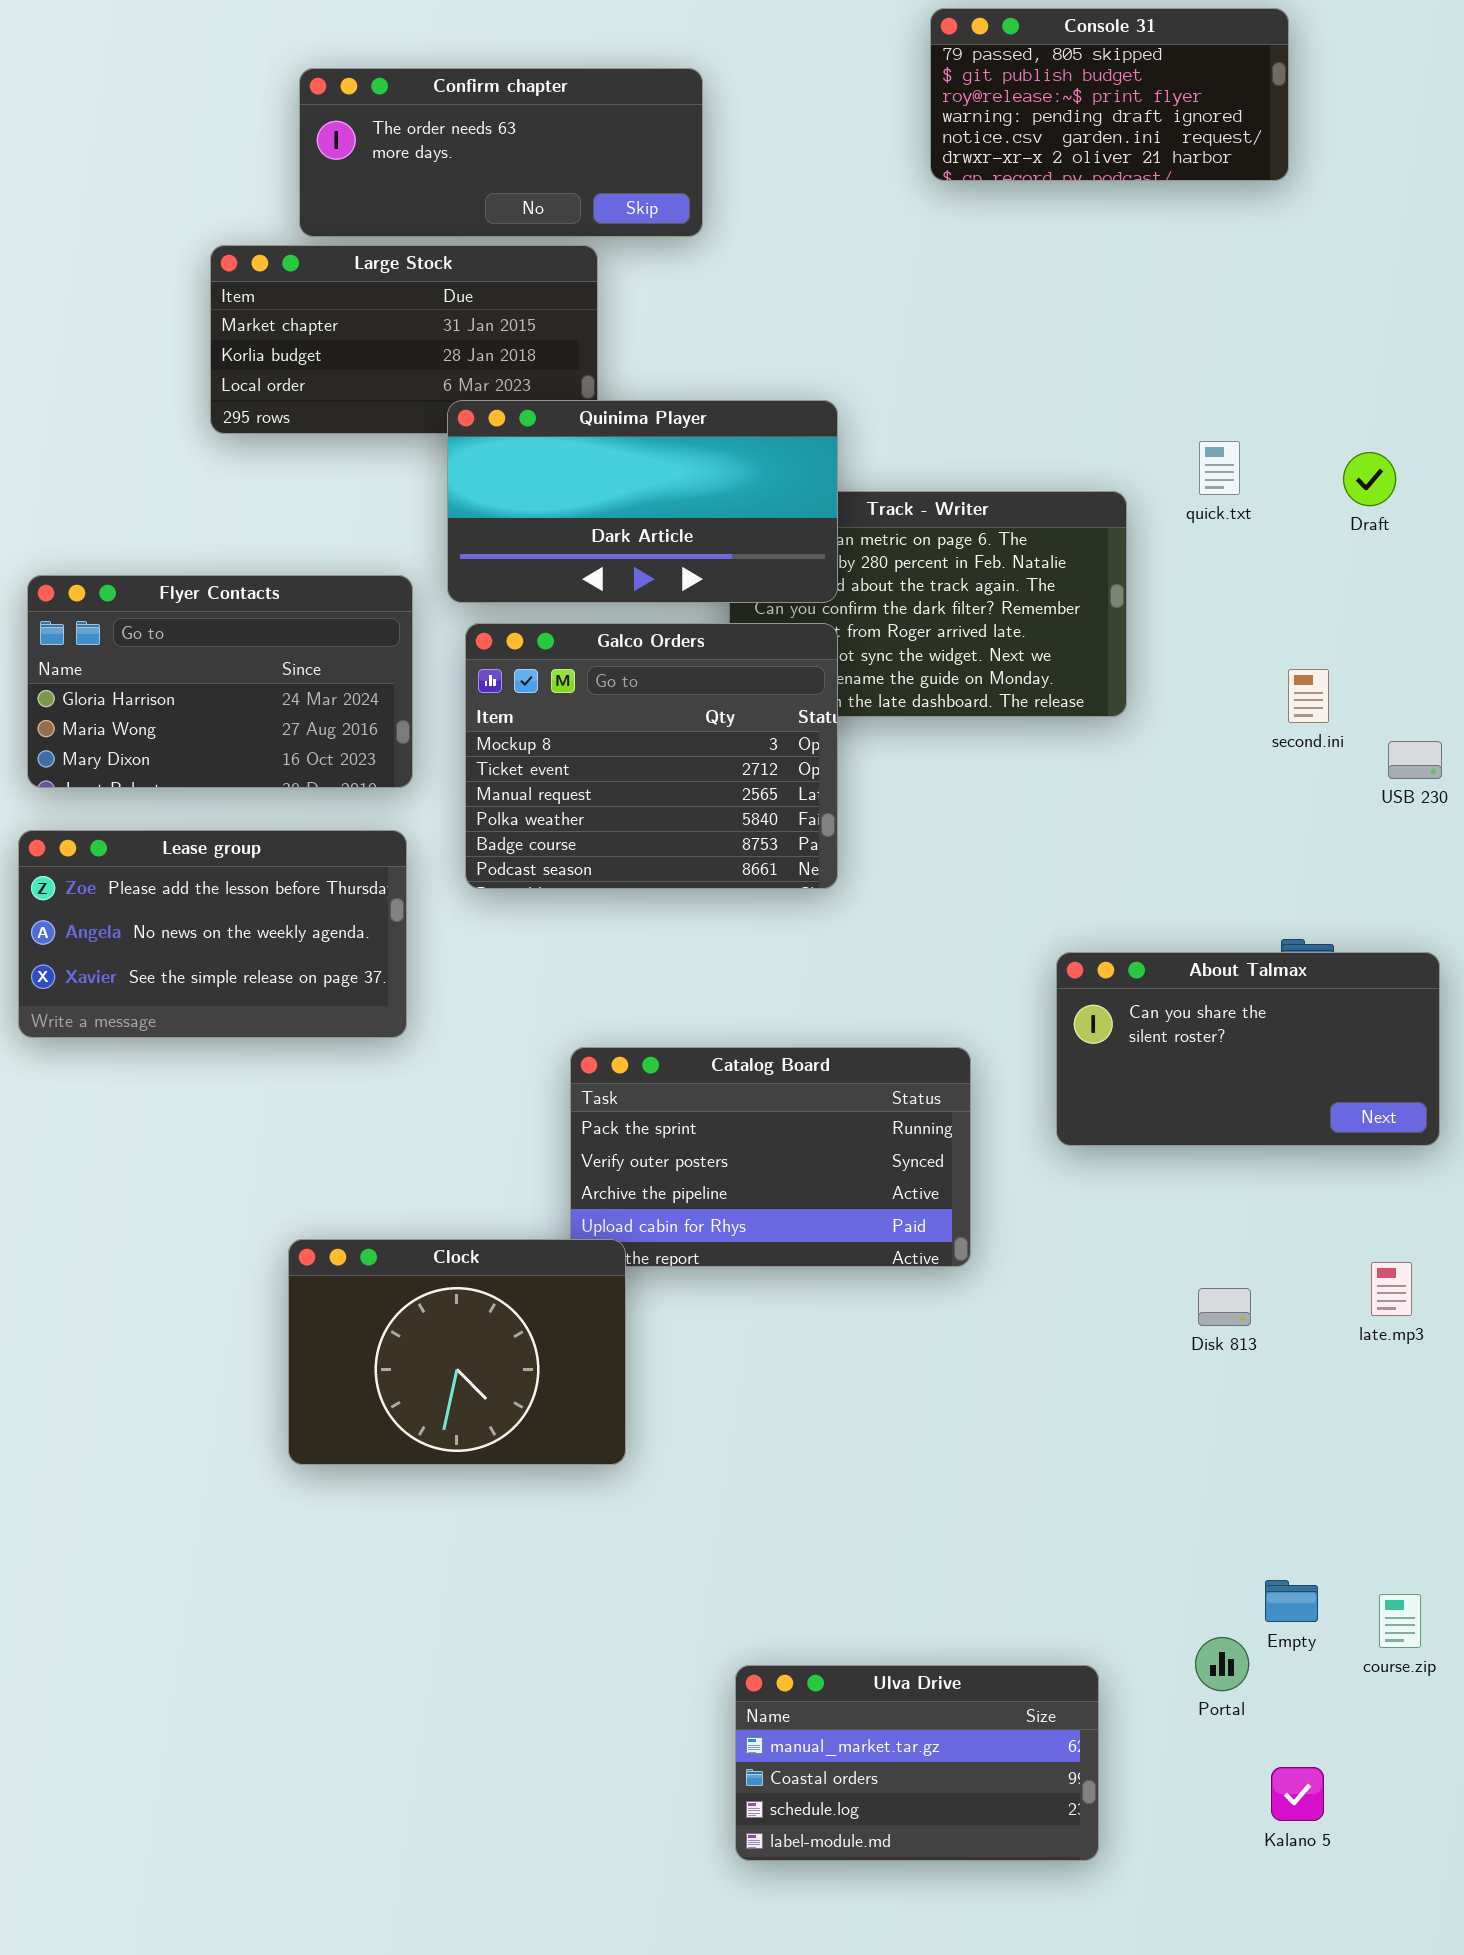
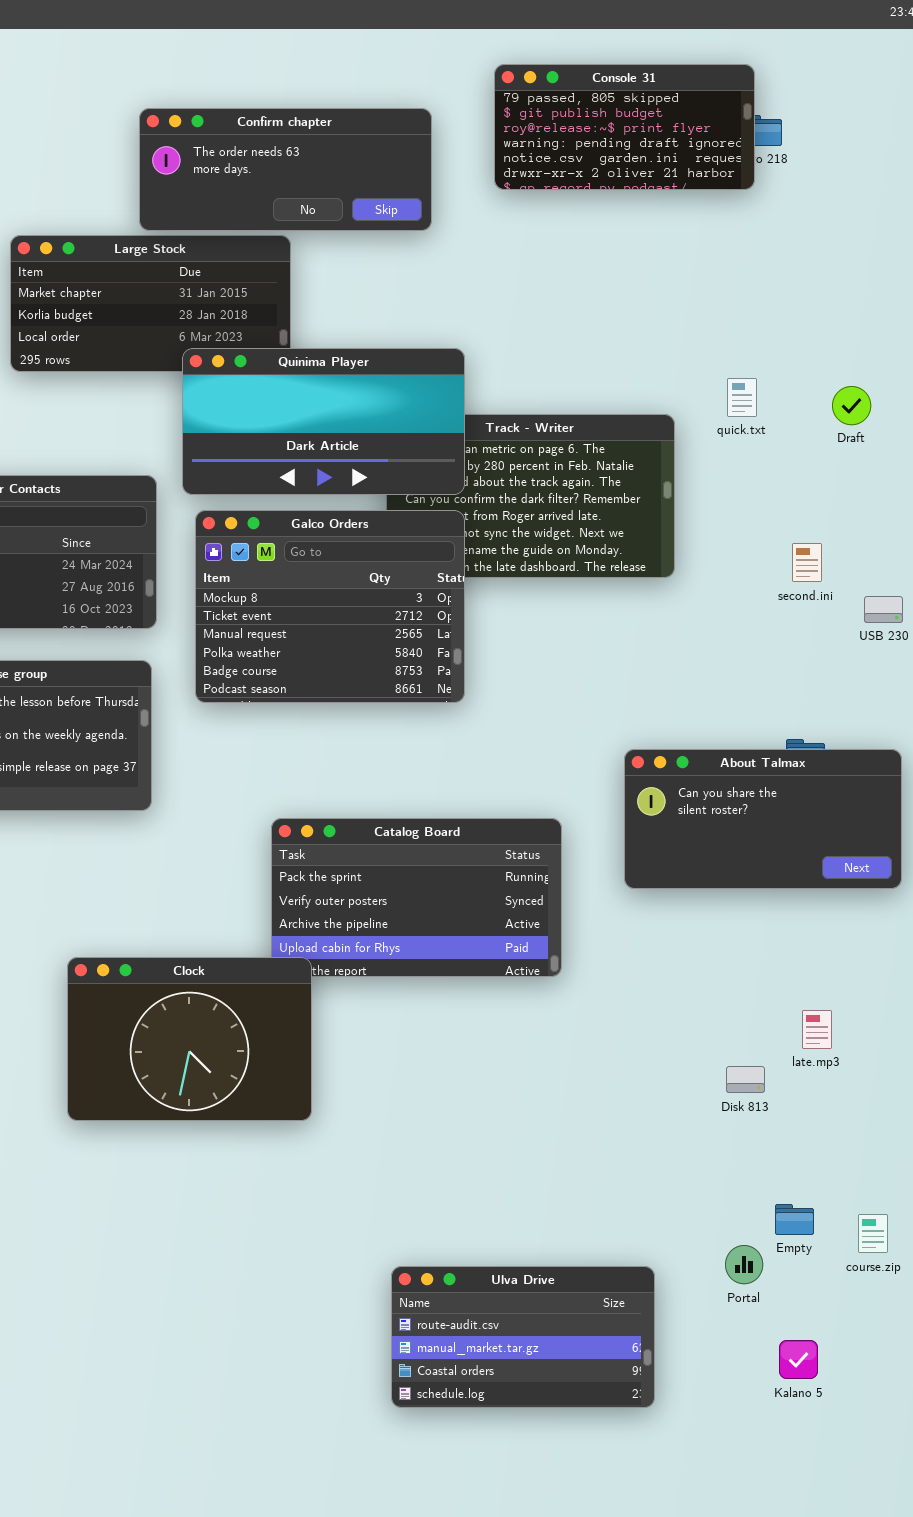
Console 31: [930,8,1289,181] -> [494,64,755,190], moved
Confirm chapter: [299,68,703,237] -> [139,108,432,231], moved
late.mp3: [1371,1262,1412,1316] -> [802,1010,832,1049], moved
Disk 813: [1198,1288,1251,1326] -> [726,1066,765,1093], moved
Ulva Drive: [735,1665,1099,1861] -> [391,1266,655,1408], scrolled up 1 row

